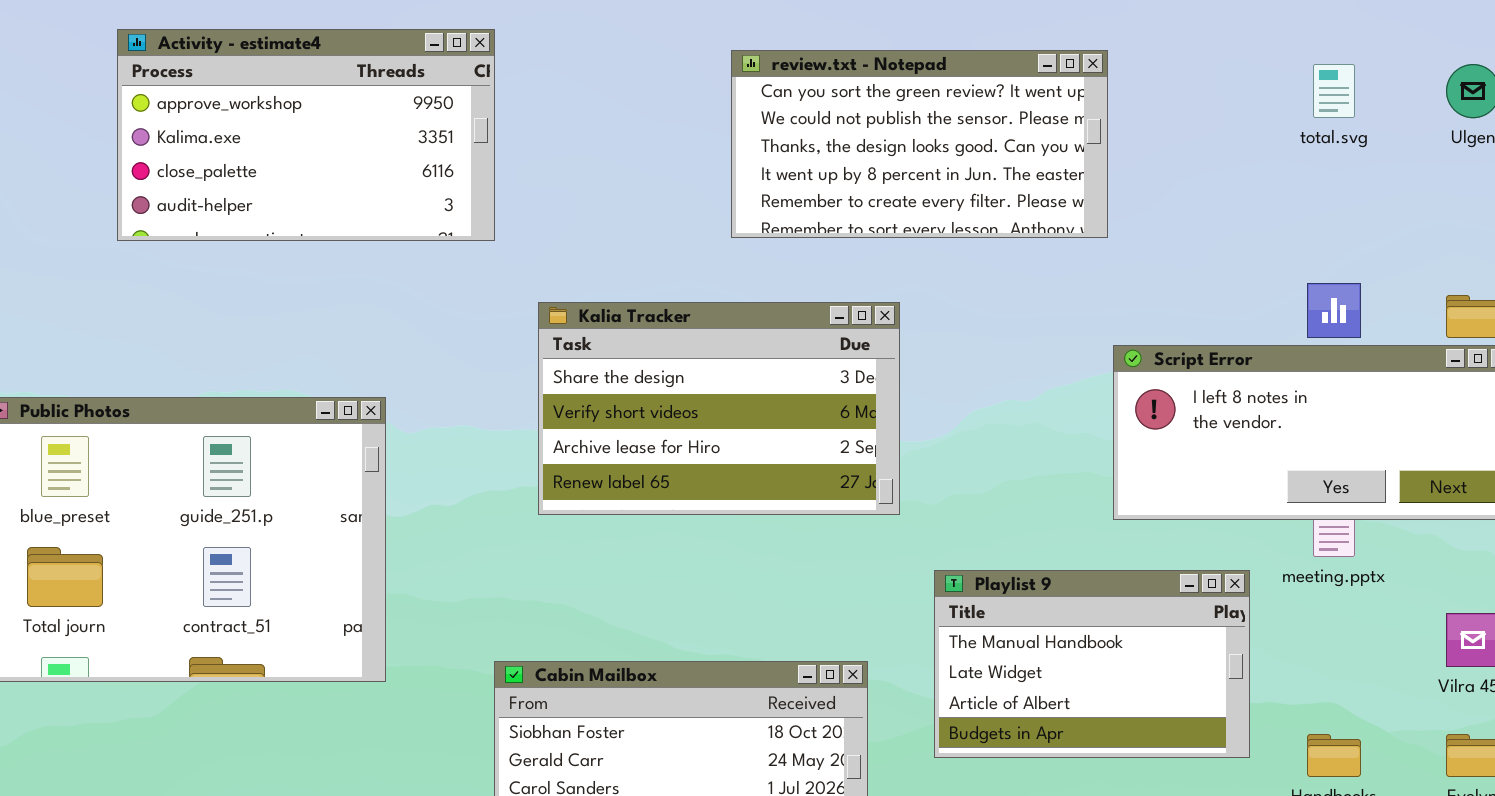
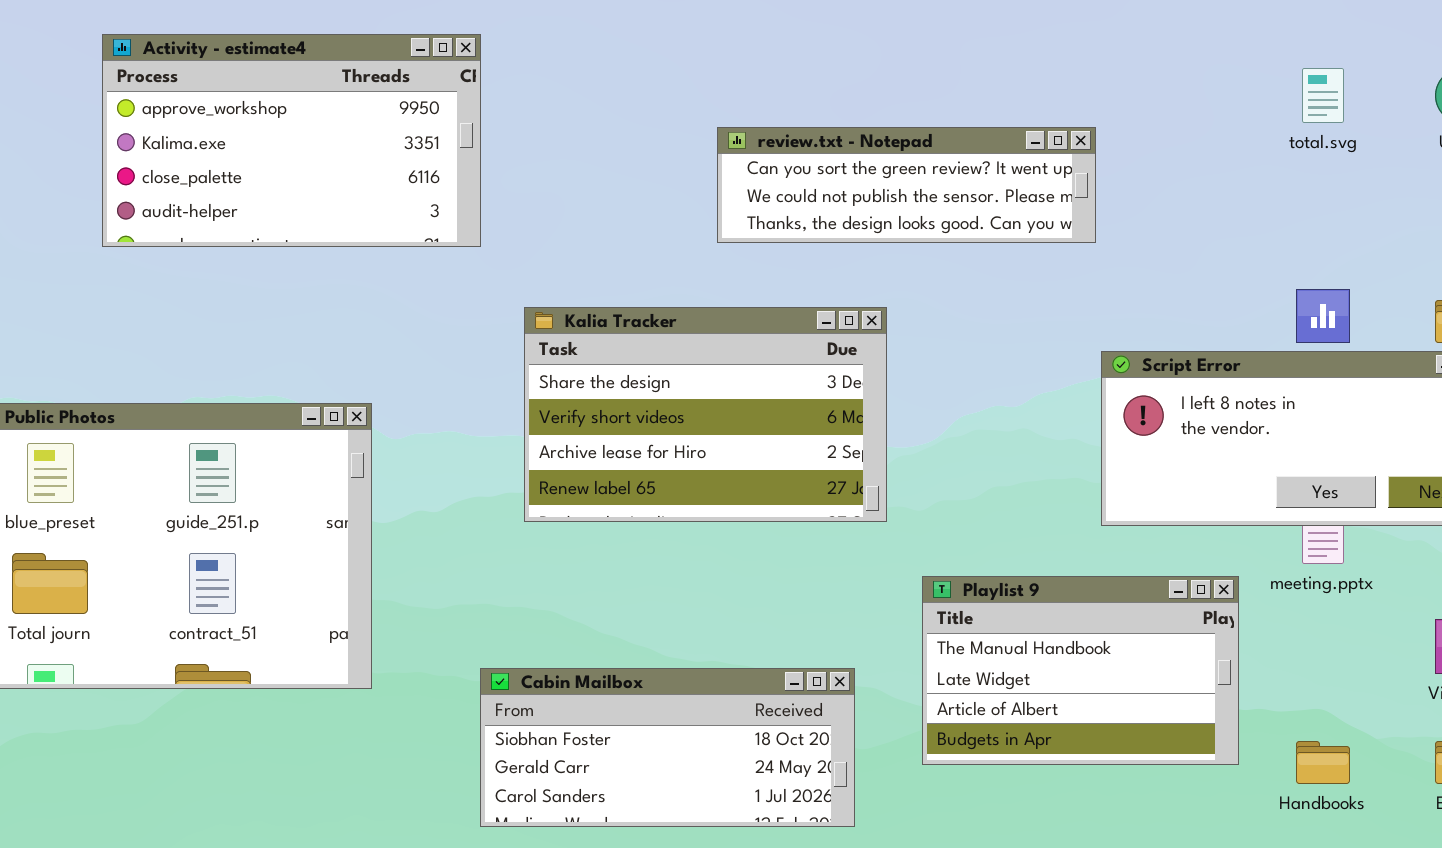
review.txt - Notepad: [731,50,1108,238] -> [717,127,1096,243], resized

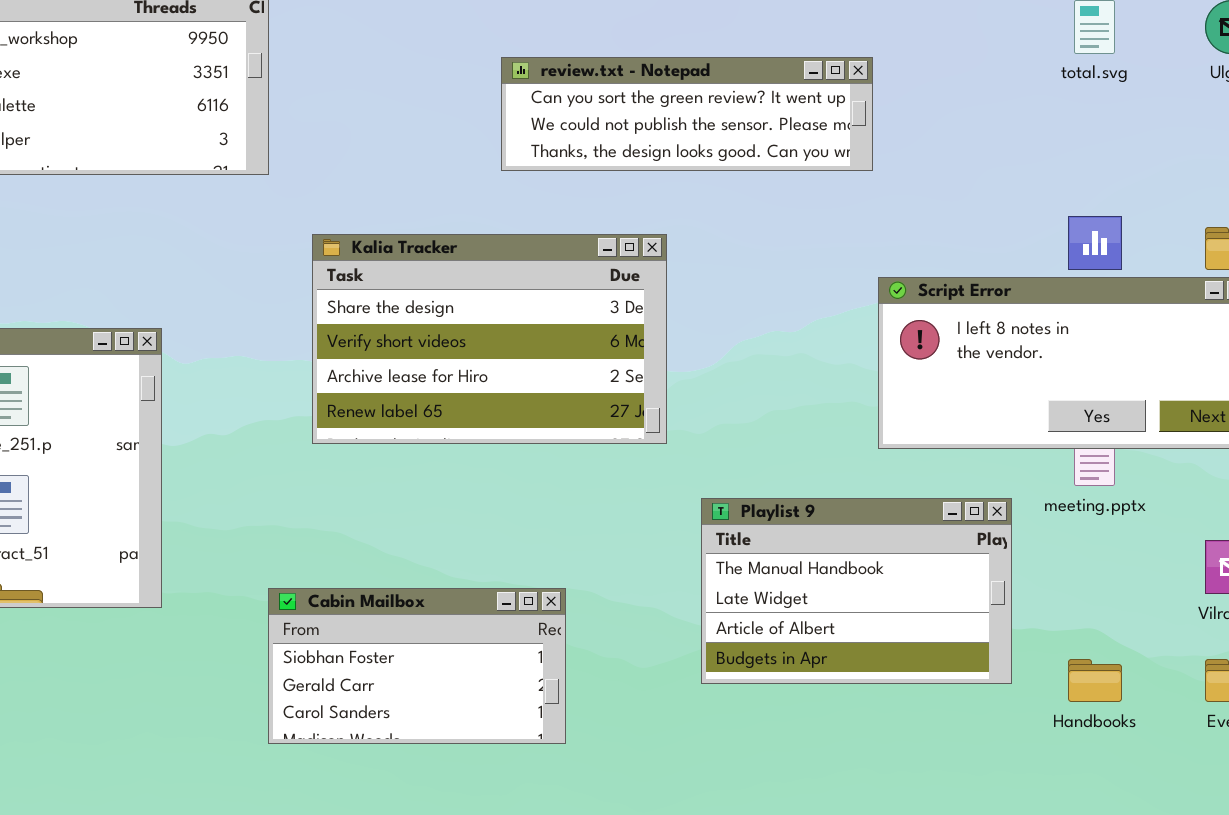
Cabin Mailbox: [480,668,855,827] -> [268,588,566,744], resized

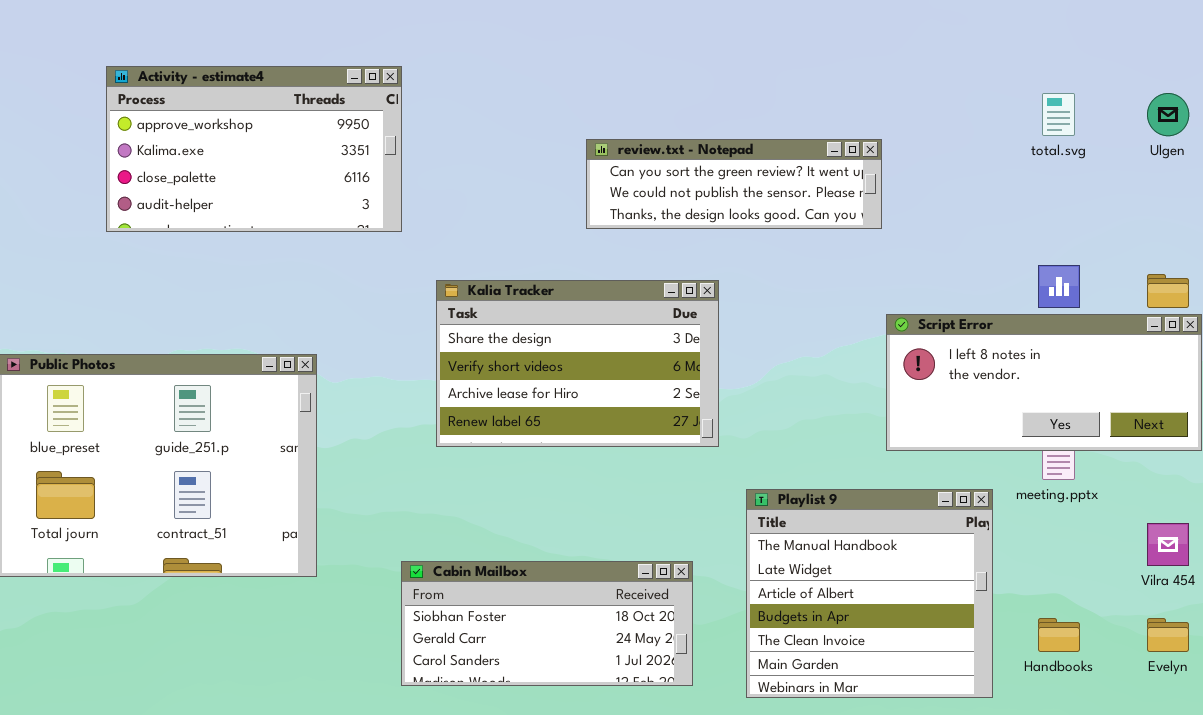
Playlist 9: [701,498,1012,684] -> [746,489,993,698], resized
Cabin Mailbox: [268,588,566,744] -> [401,561,693,686], resized

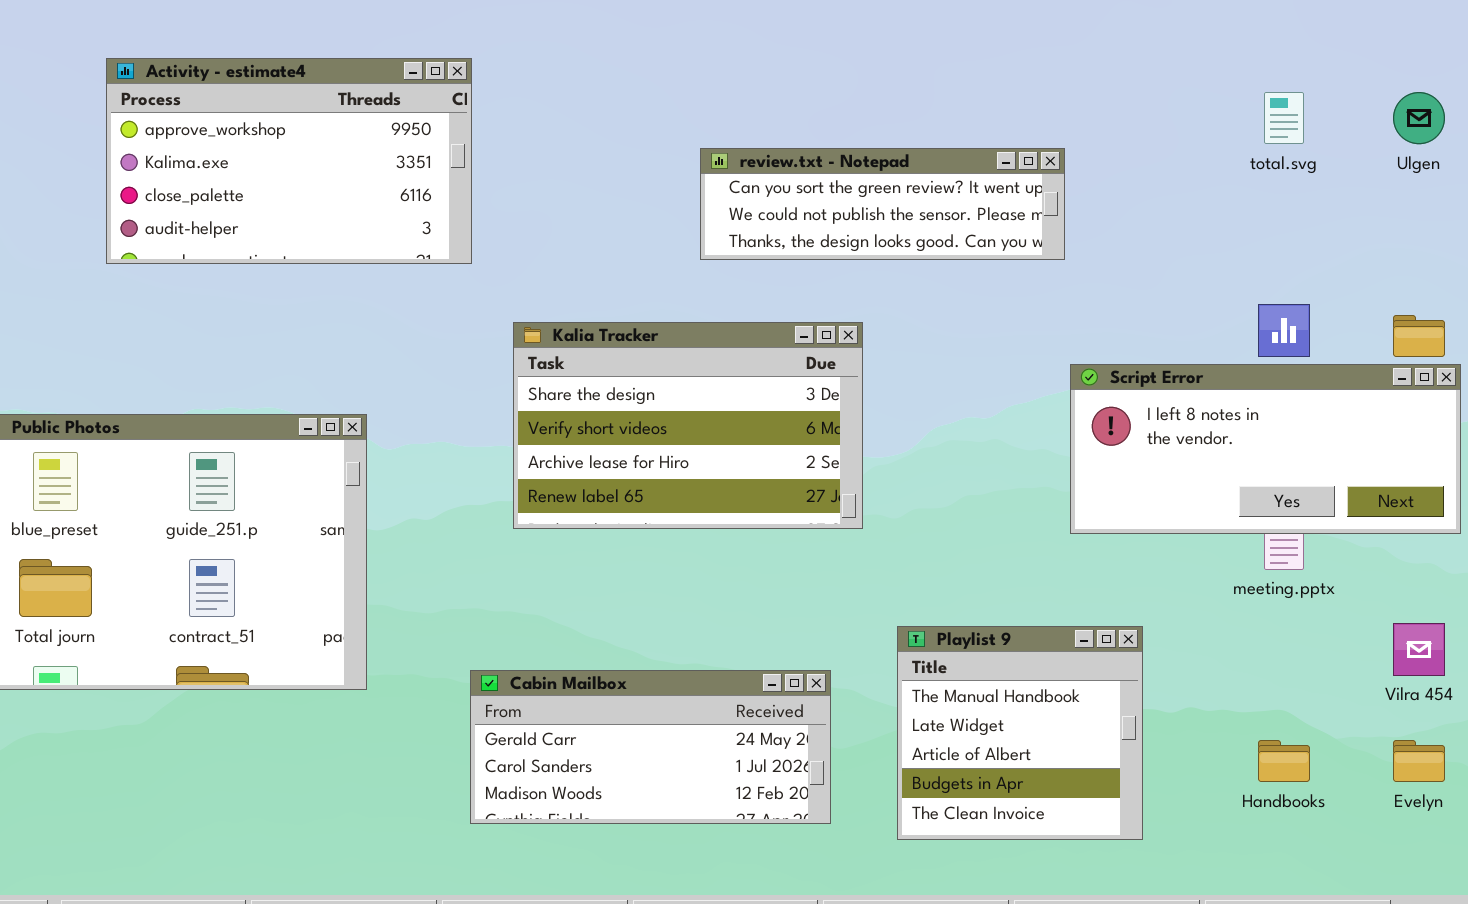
Playlist 9: [746,489,993,698] -> [897,626,1143,840], resized
Cabin Mailbox: [401,561,693,686] -> [470,670,831,824], scrolled down 1 row

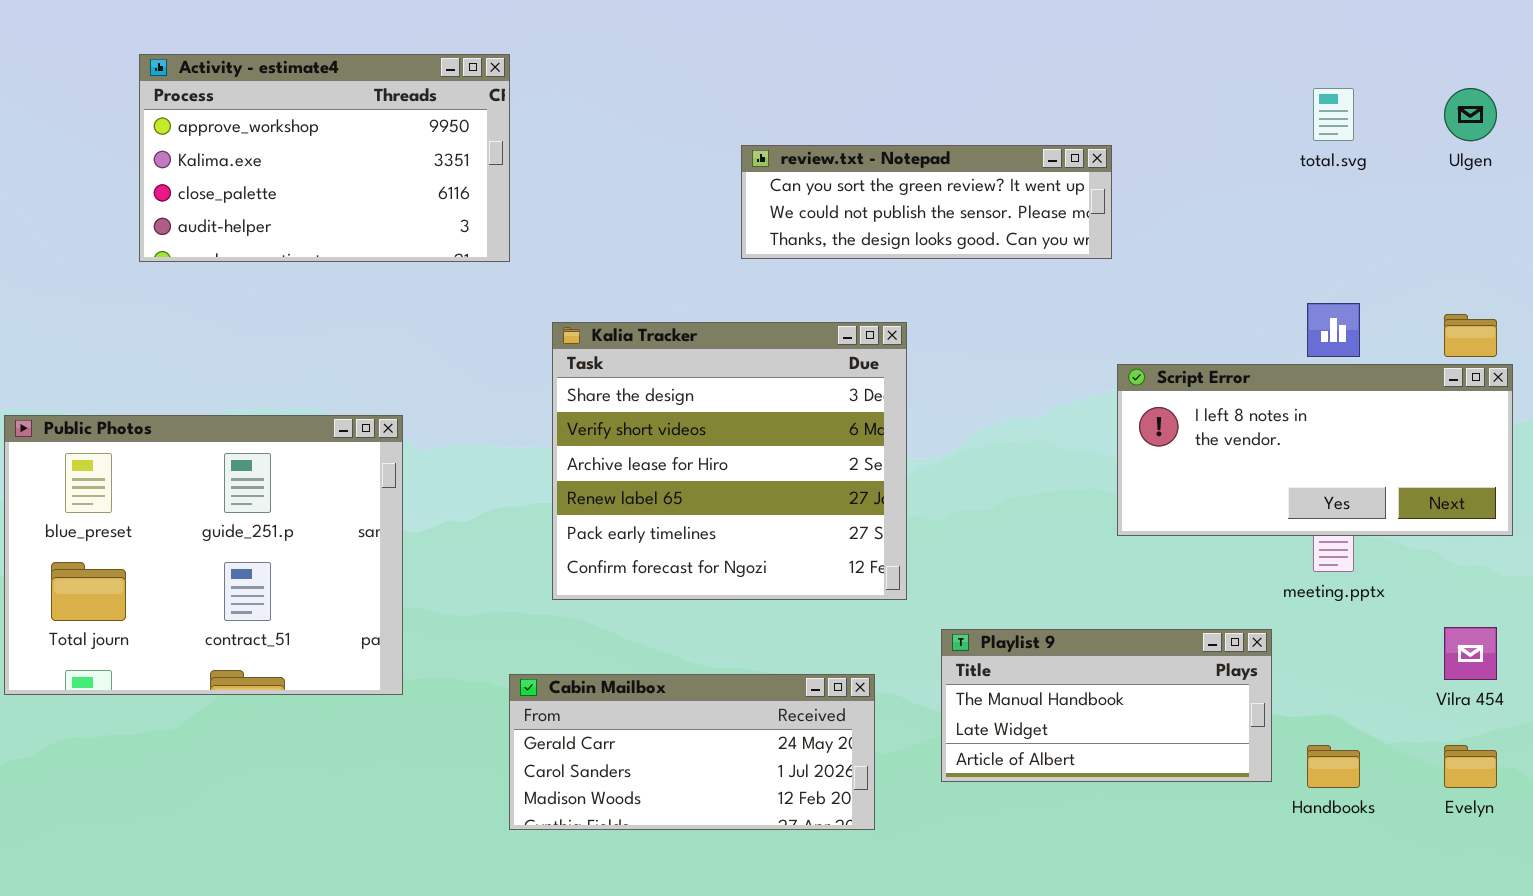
Kalia Tracker: [513,322,863,529] -> [552,322,907,600], resized
Playlist 9: [897,626,1143,840] -> [941,629,1272,782], resized

